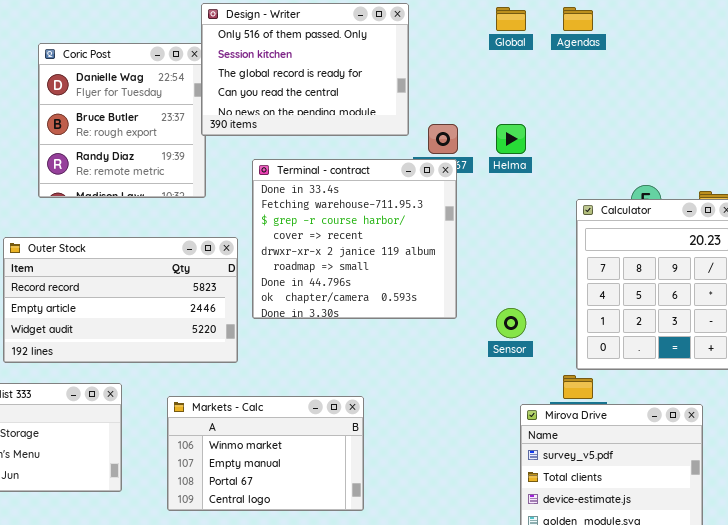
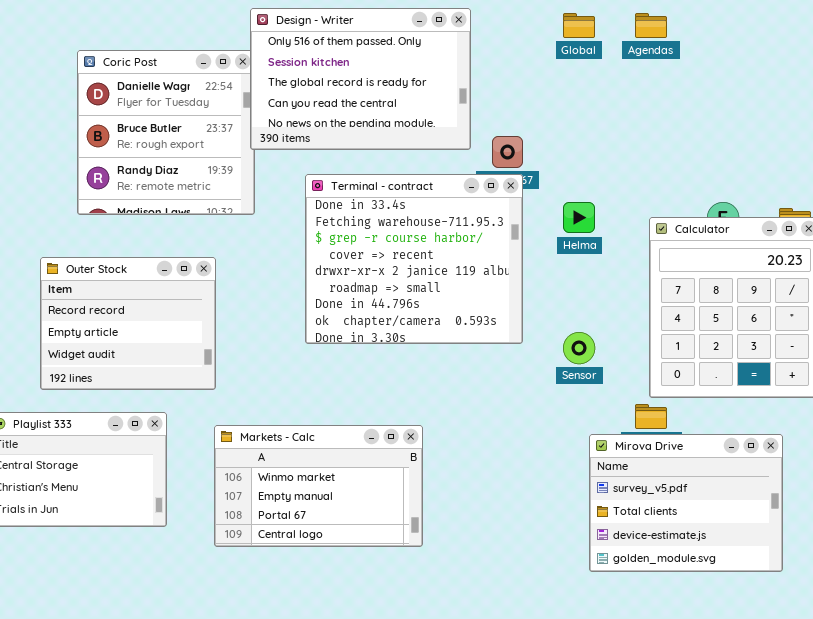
Helma: [496,124,526,154] -> [563,202,595,233], moved
Outer Stock: [3,237,238,363] -> [40,257,216,390], resized

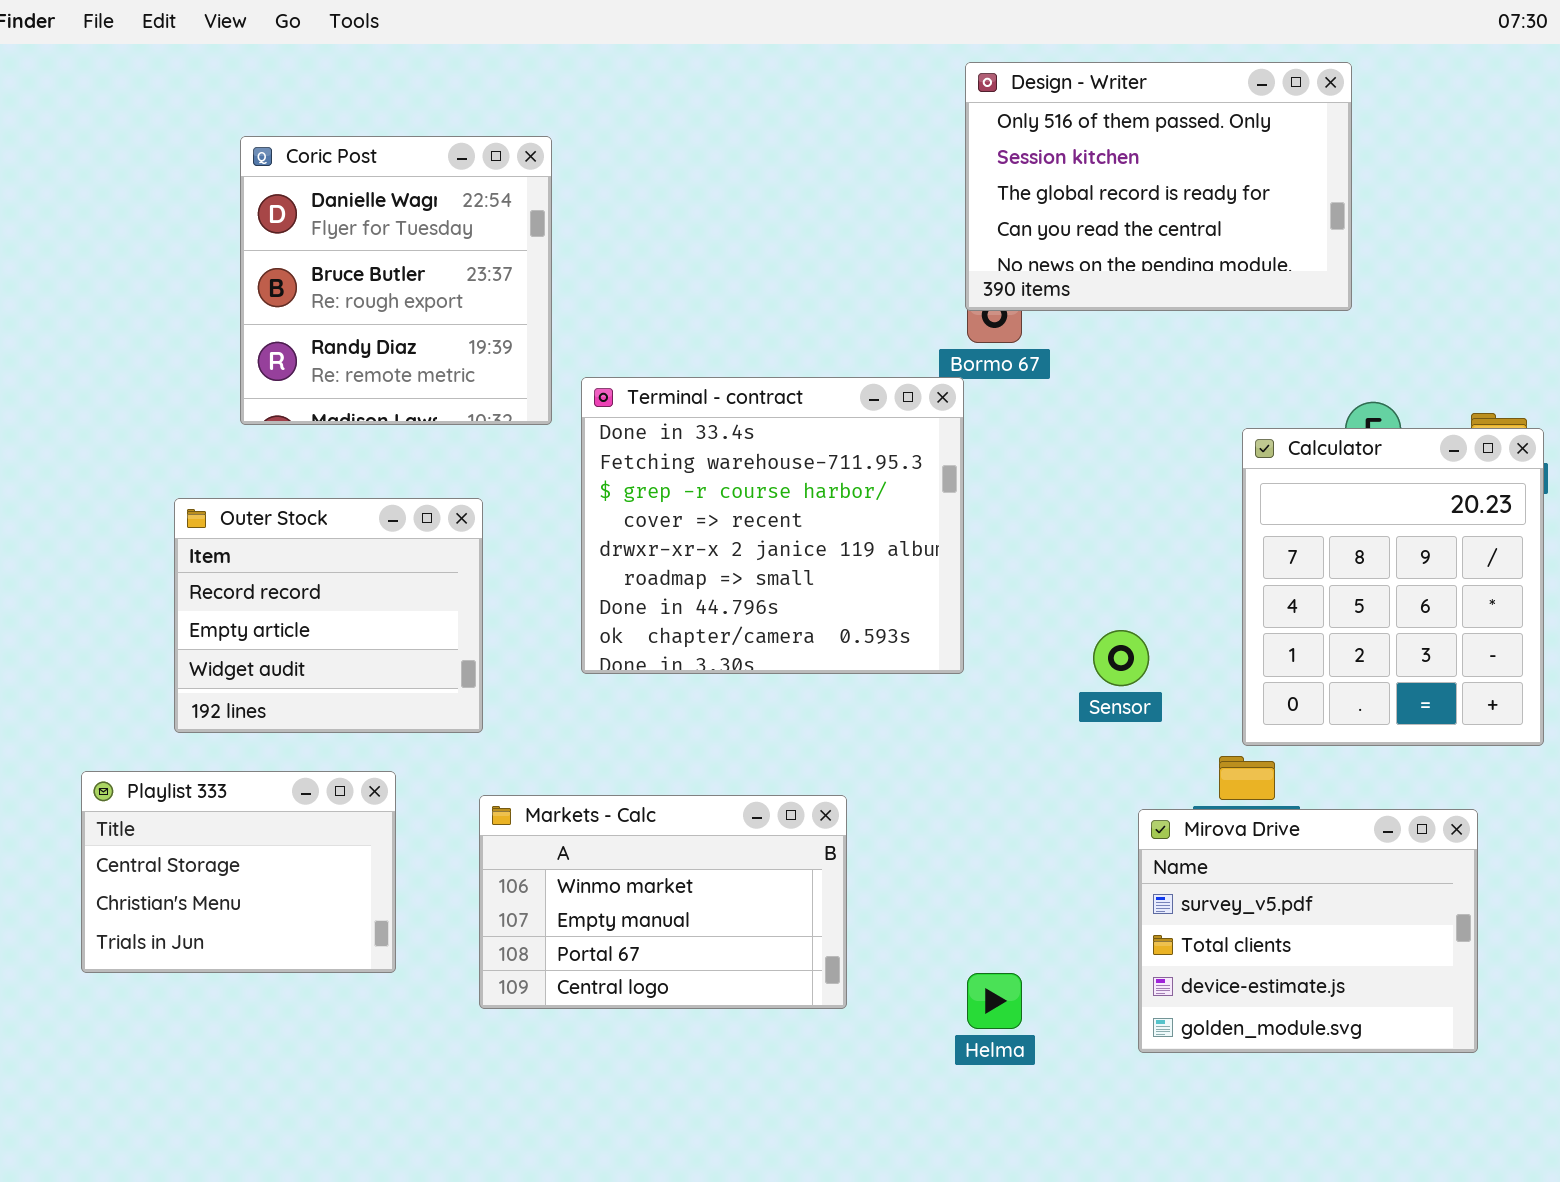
Design - Writer: [250,8,471,150] -> [965,62,1352,311], moved
Terminal - contract: [305,174,523,344] -> [581,377,964,674], moved
Helma: [563,202,595,233] -> [967,973,1022,1029], moved

